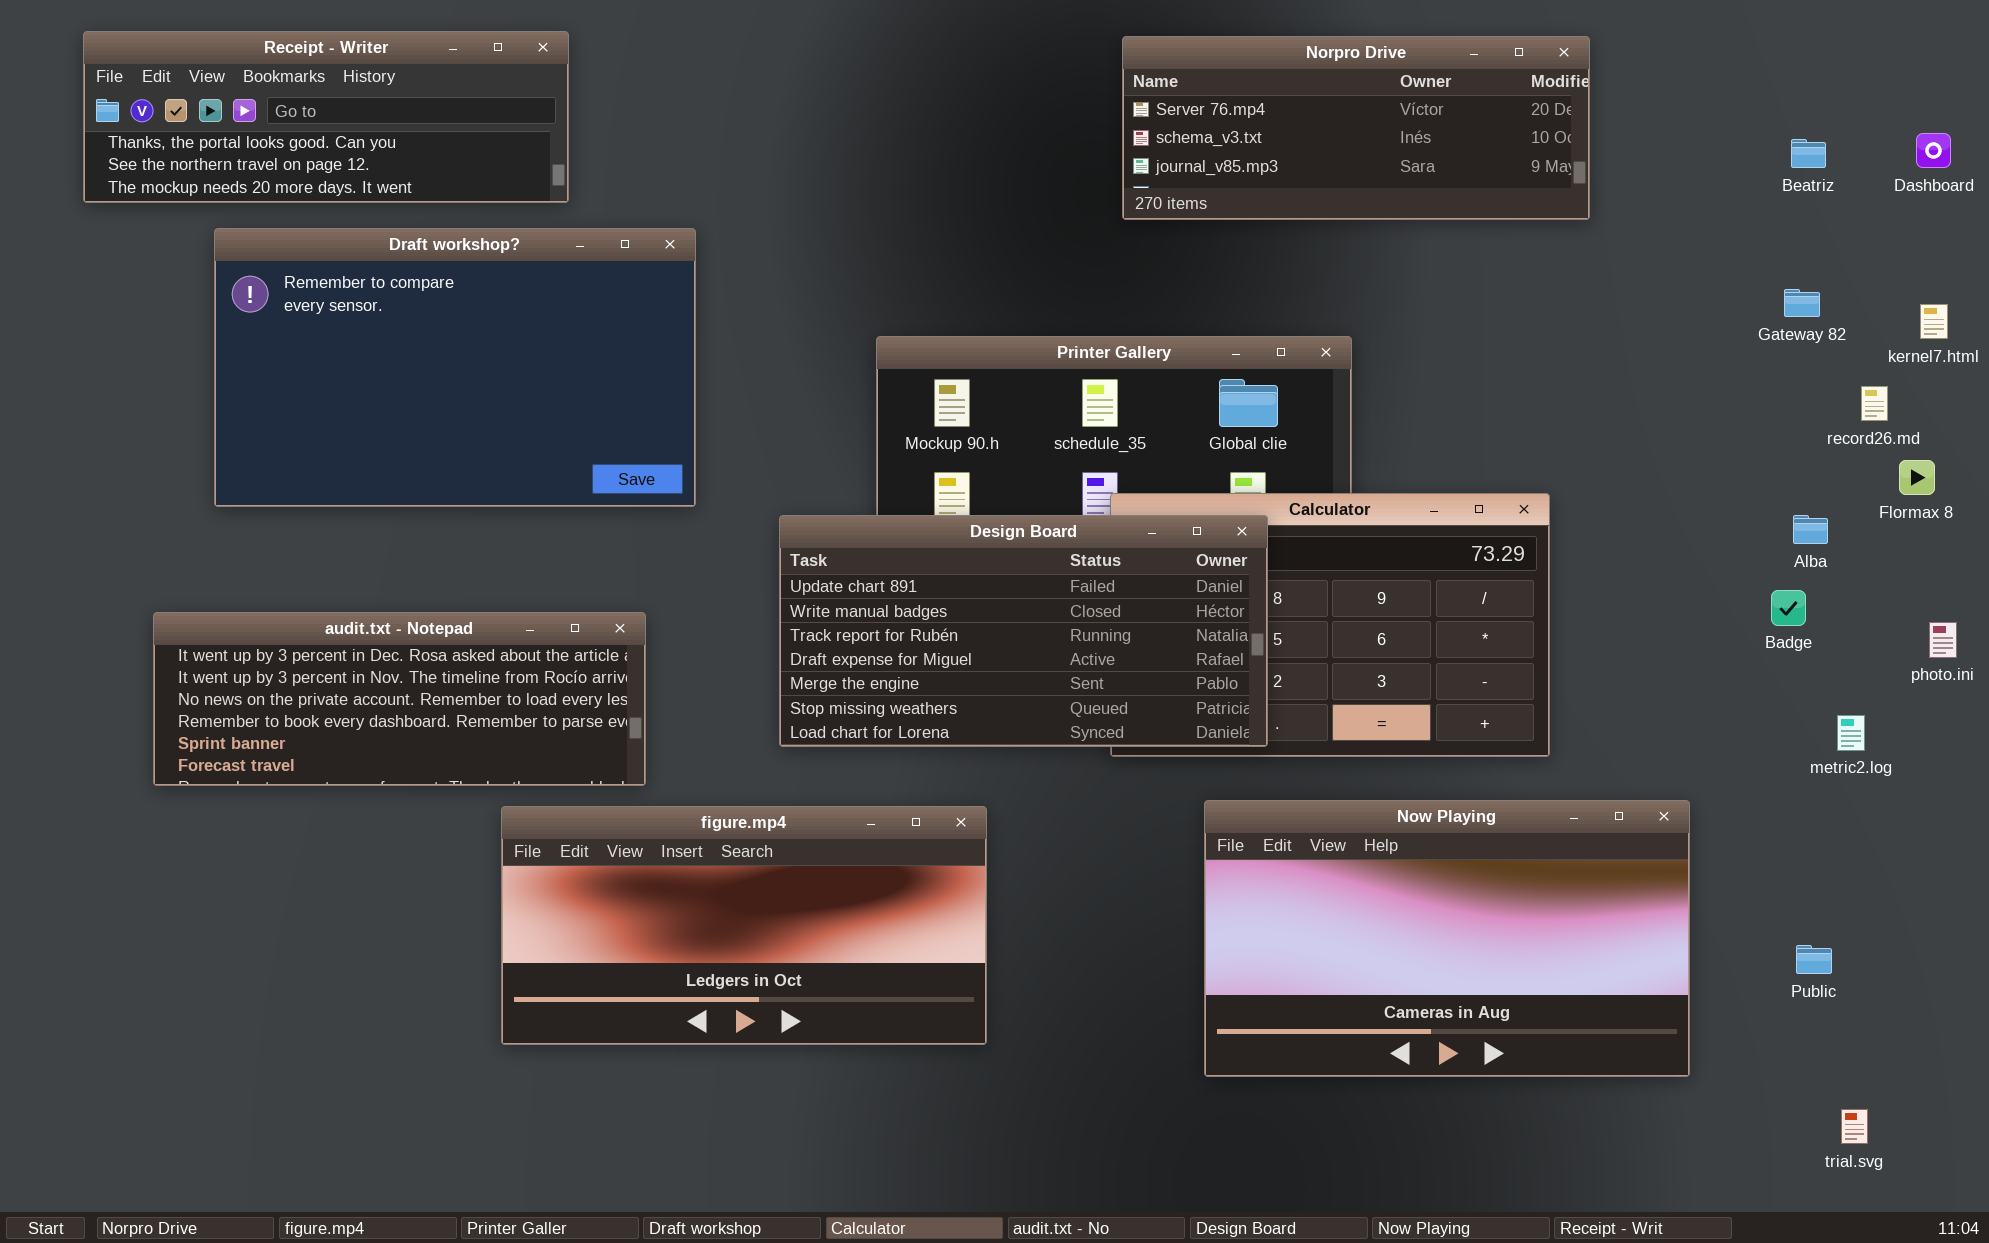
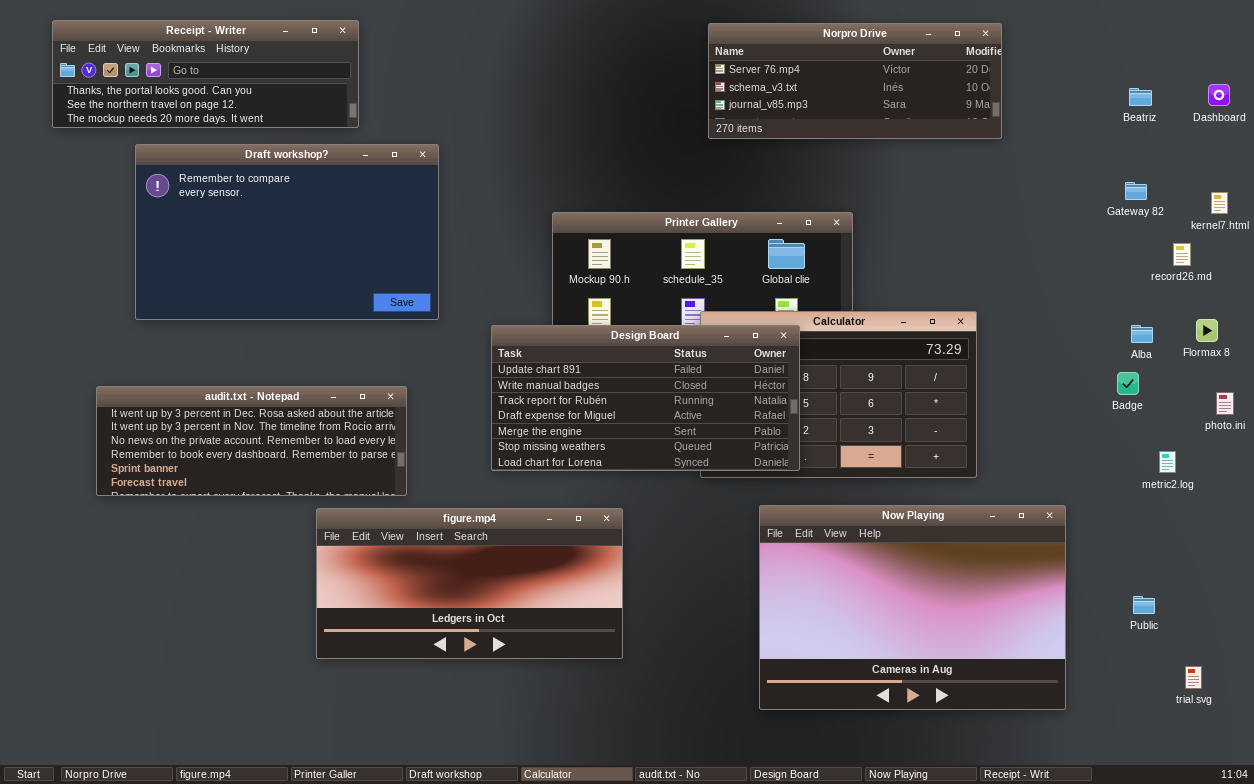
Flormax 8: [1899,460,1935,495] -> [1196,319,1218,342], moved
Now Playing: [1204,800,1690,1077] -> [759,505,1066,710], resized
trial.svg: [1841,1109,1868,1144] -> [1185,666,1202,689], moved

